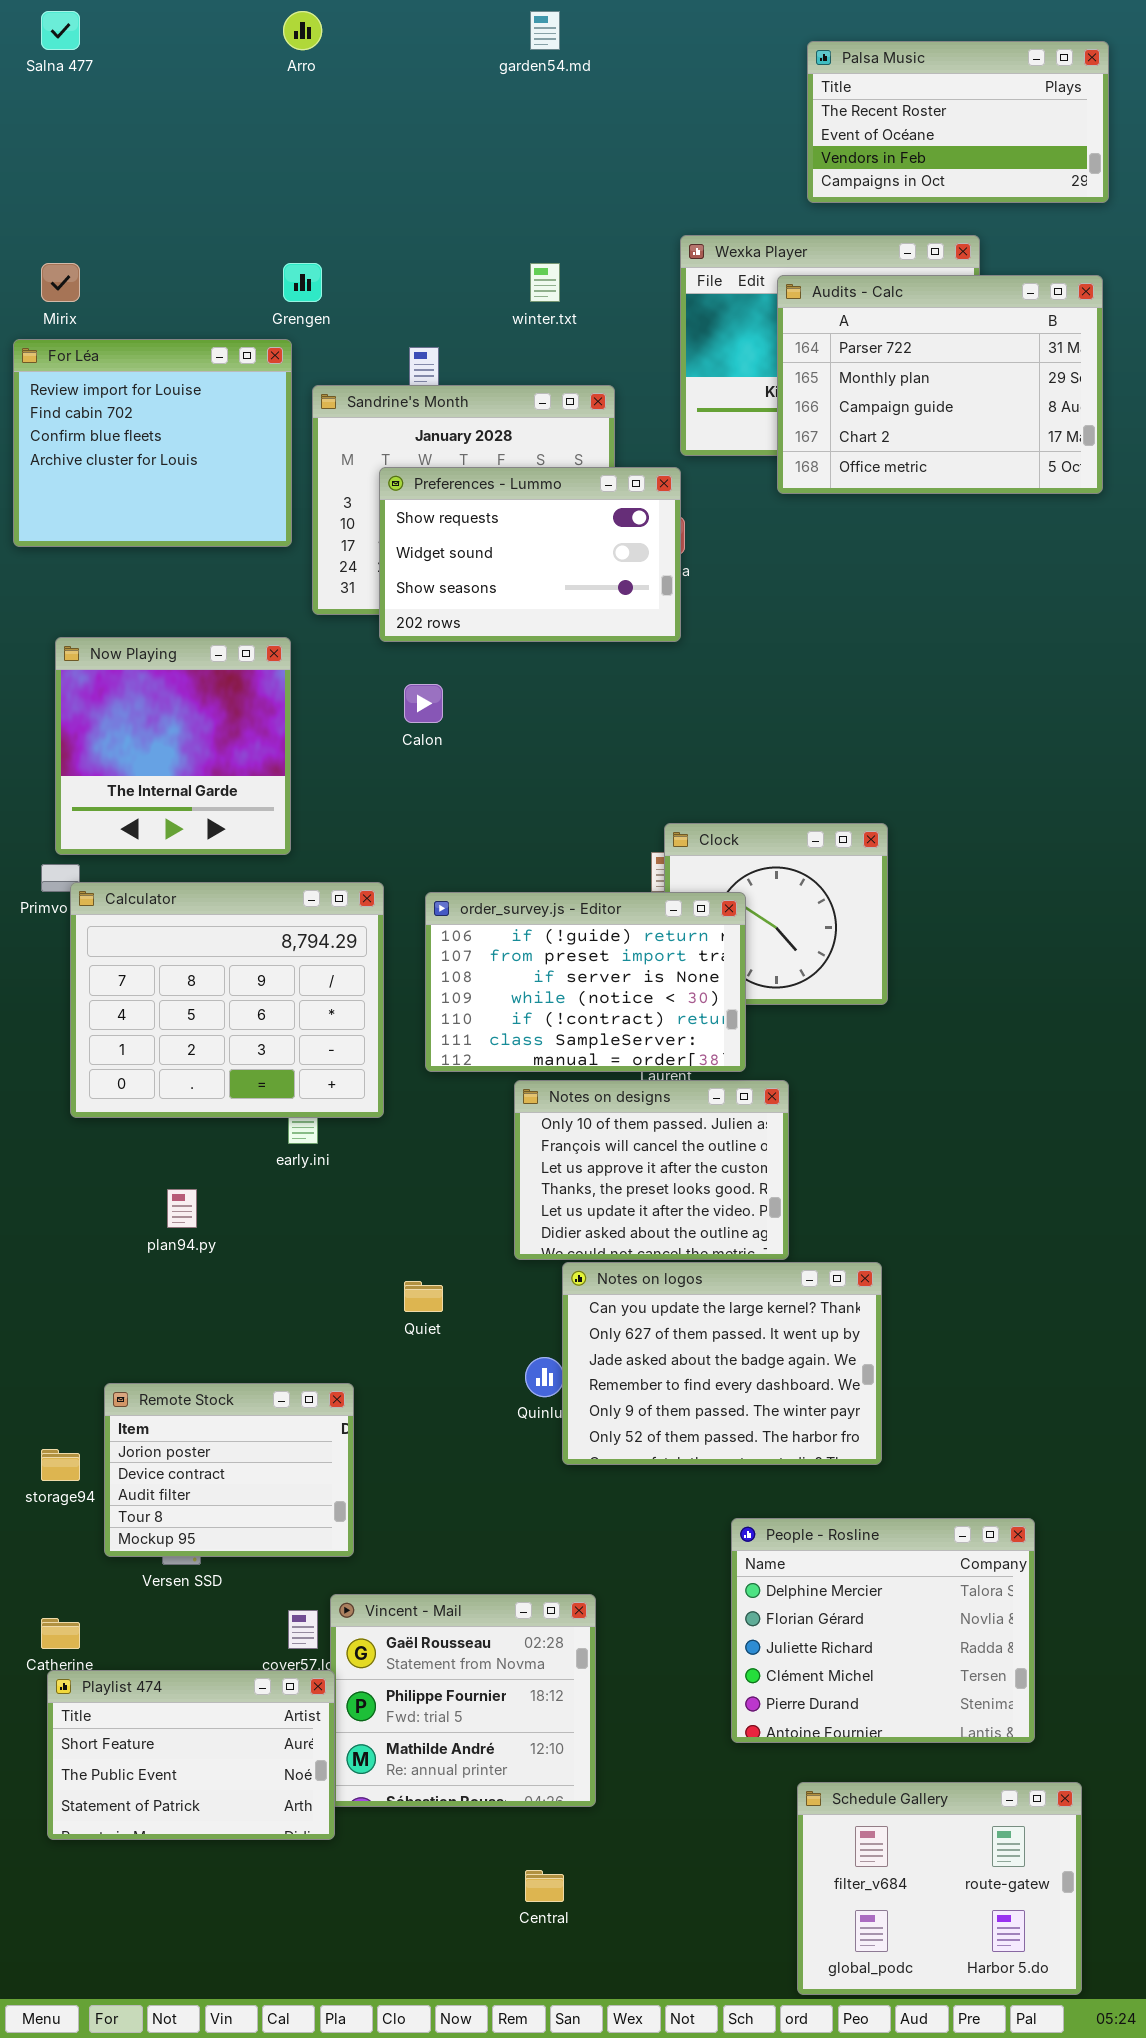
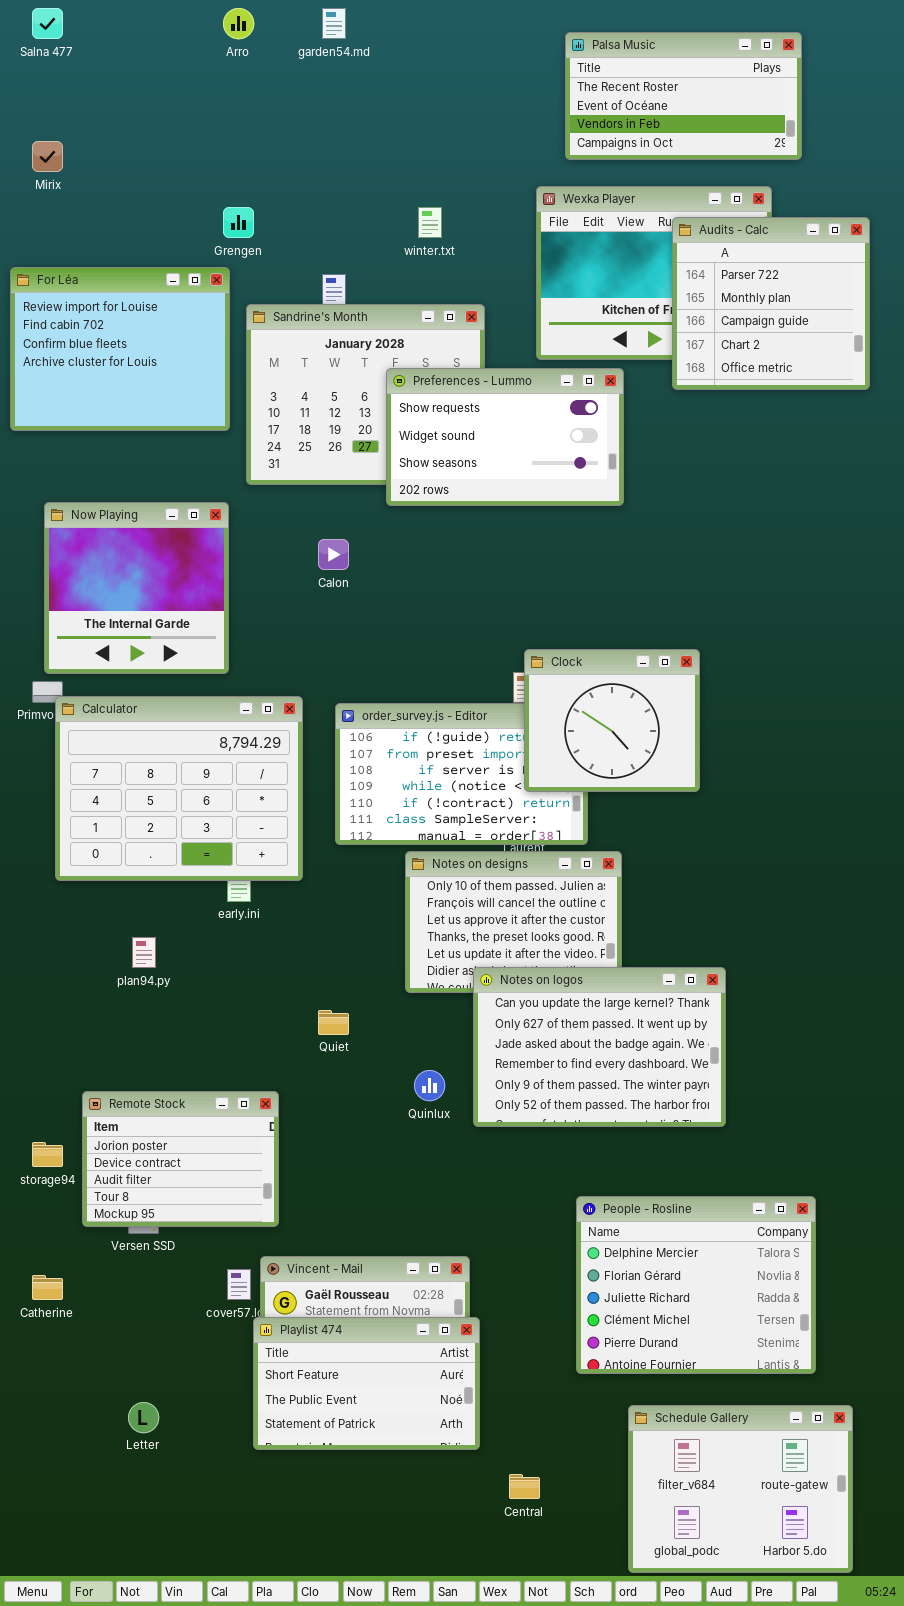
garden54.md: [530,11,560,50] -> [322,8,346,39], moved
Palsa Music: [807,41,1109,203] -> [565,32,802,160], moved
Mirix: [41,263,80,302] -> [32,141,63,172], moved
Audits - Calc: [777,275,1103,494] -> [672,217,870,390], resized
Preferences - Lummo: [379,467,681,642] -> [386,368,624,506], moved
Clock: [664,823,888,1005] -> [524,649,700,792], raised
Notes on logos: [562,1262,882,1465] -> [473,967,726,1127], moved
Playlist 474: [47,1670,335,1840] -> [253,1317,480,1450], moved
Central: [525,1870,564,1902] -> [509,1474,540,1499], moved

